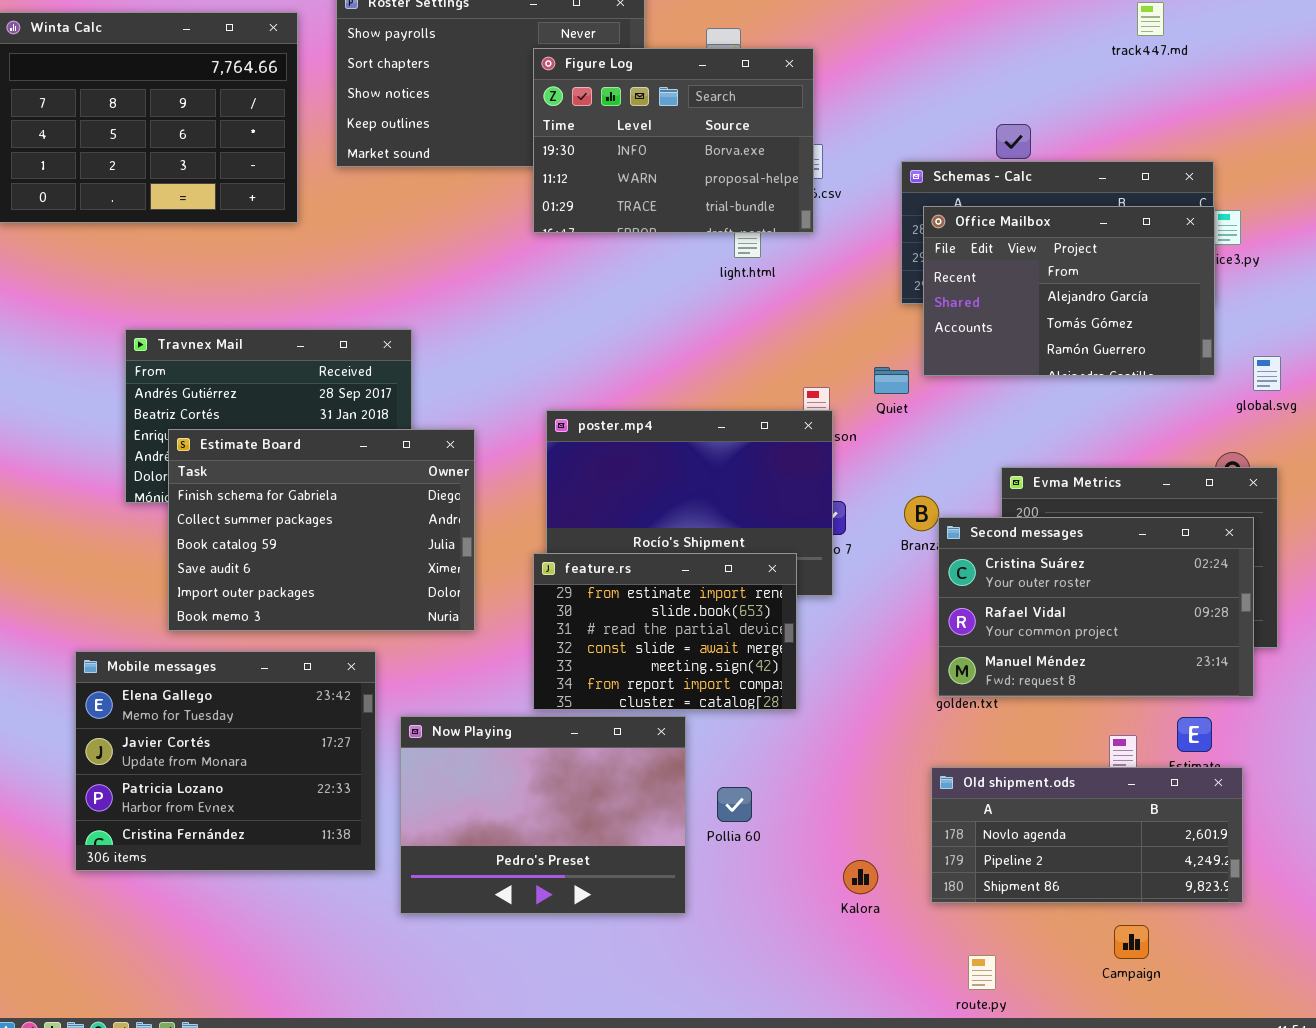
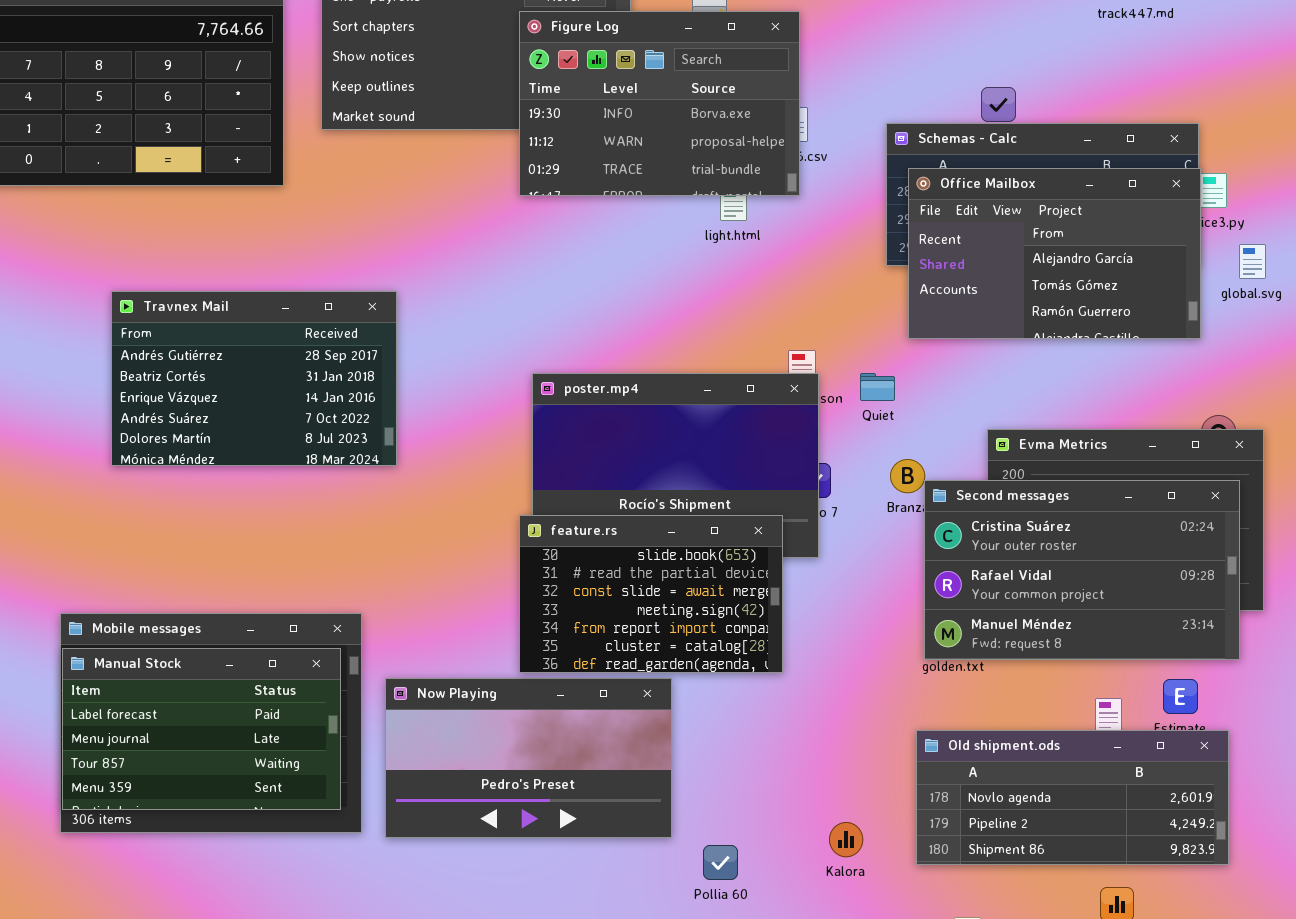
global.svg: [1253,356,1281,391] -> [1239,244,1266,279], moved
Quiet: [874,367,909,394] -> [860,373,895,401], moved
Estimate Board: [168,429,475,631] -> none, closed
feature.rs: [533,553,797,710] -> [519,515,783,673], scrolled down 1 row
Manual Stock: none -> [62,648,341,810], opened
Now Playing: [400,716,686,914] -> [385,678,672,838], resized
Pollia 60: [717,787,752,822] -> [703,845,738,880], moved

